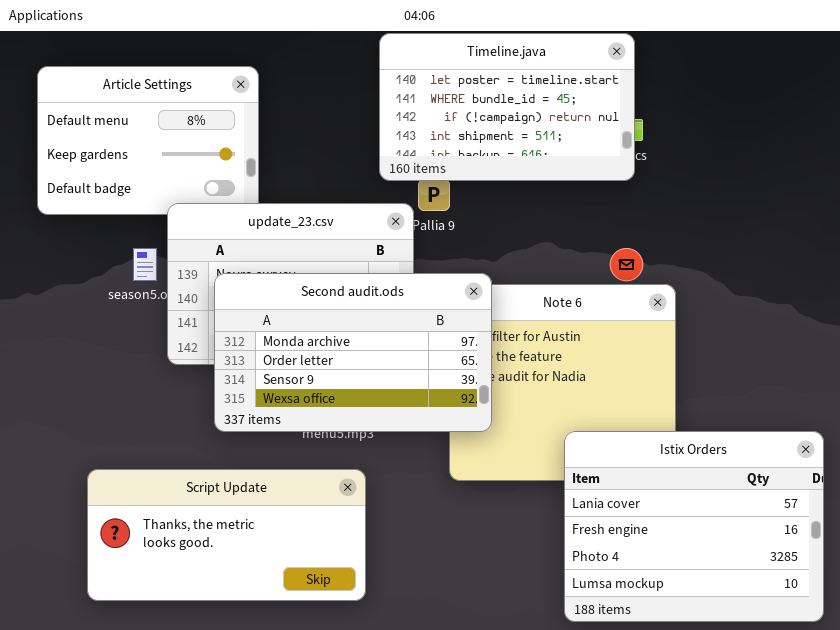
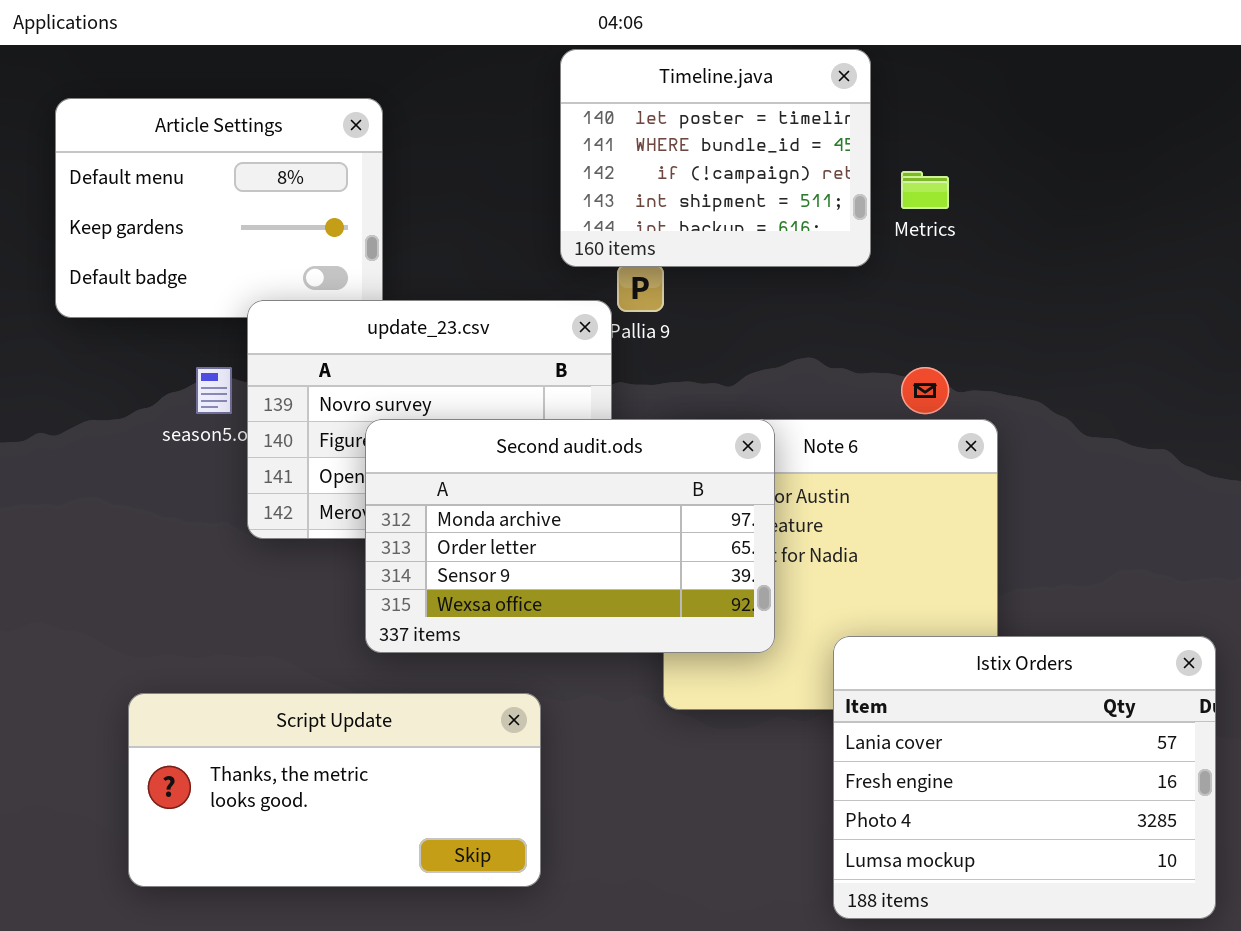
Timeline.java: [379,33,635,181] -> [560,49,871,267], resized
Second audit.ods: [214,273,492,432] -> [365,419,775,653], moved

